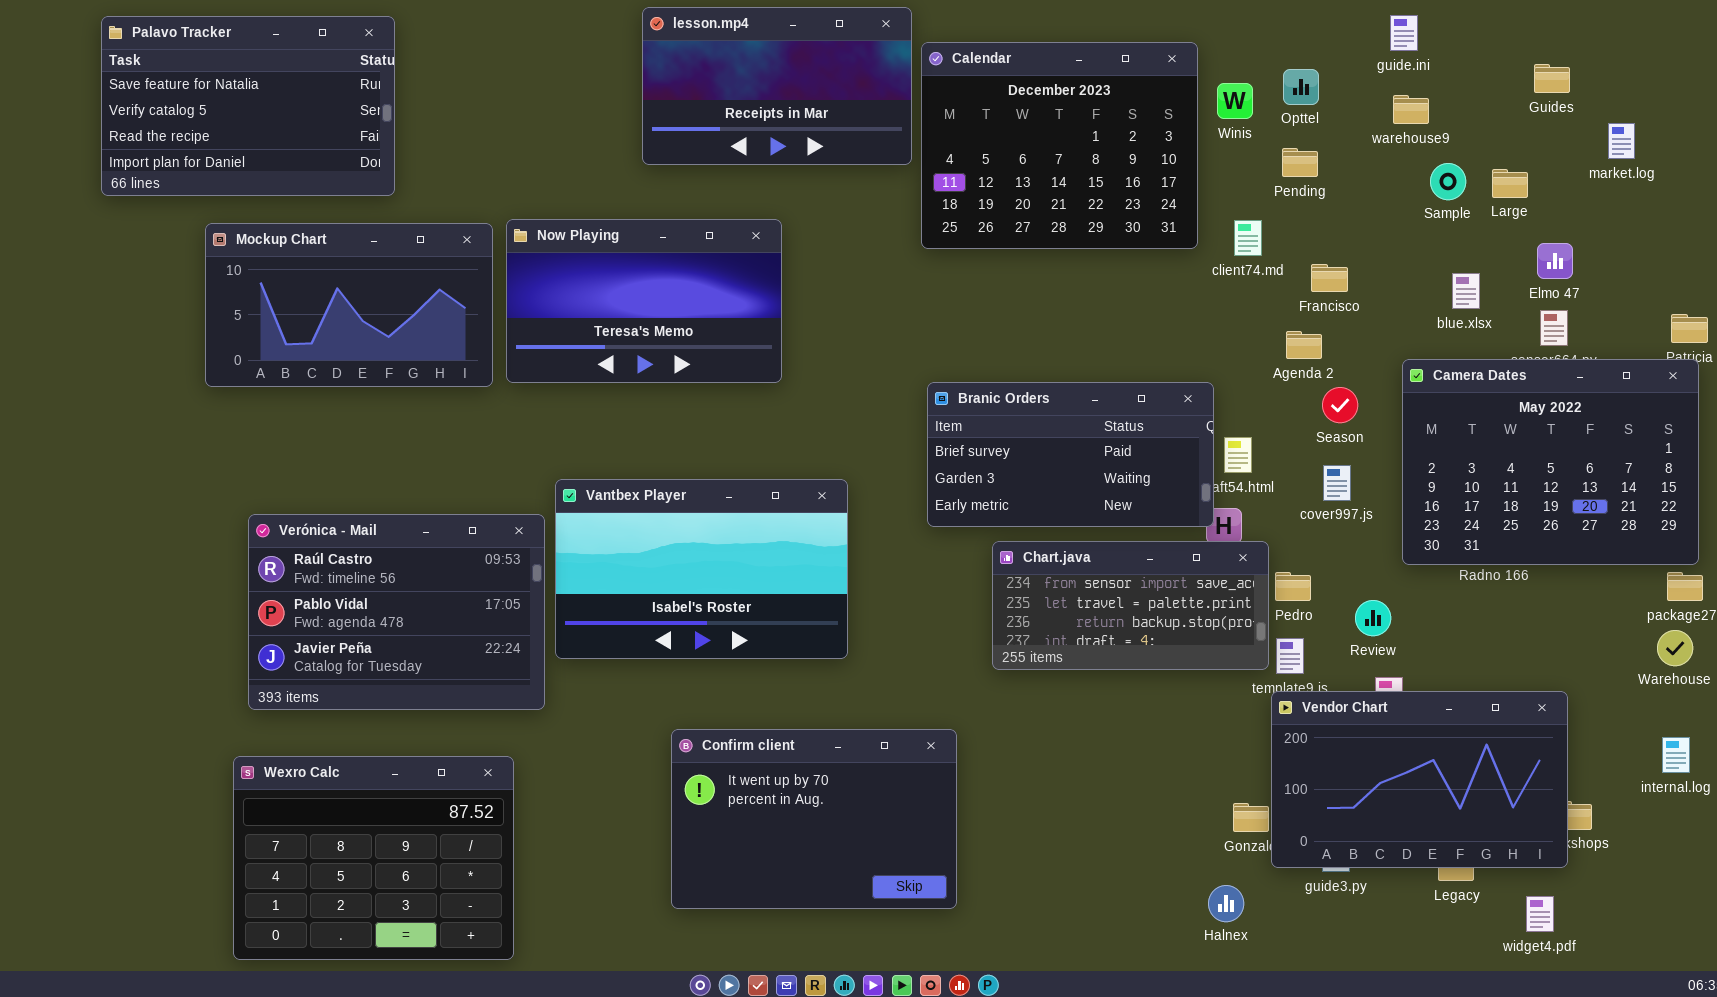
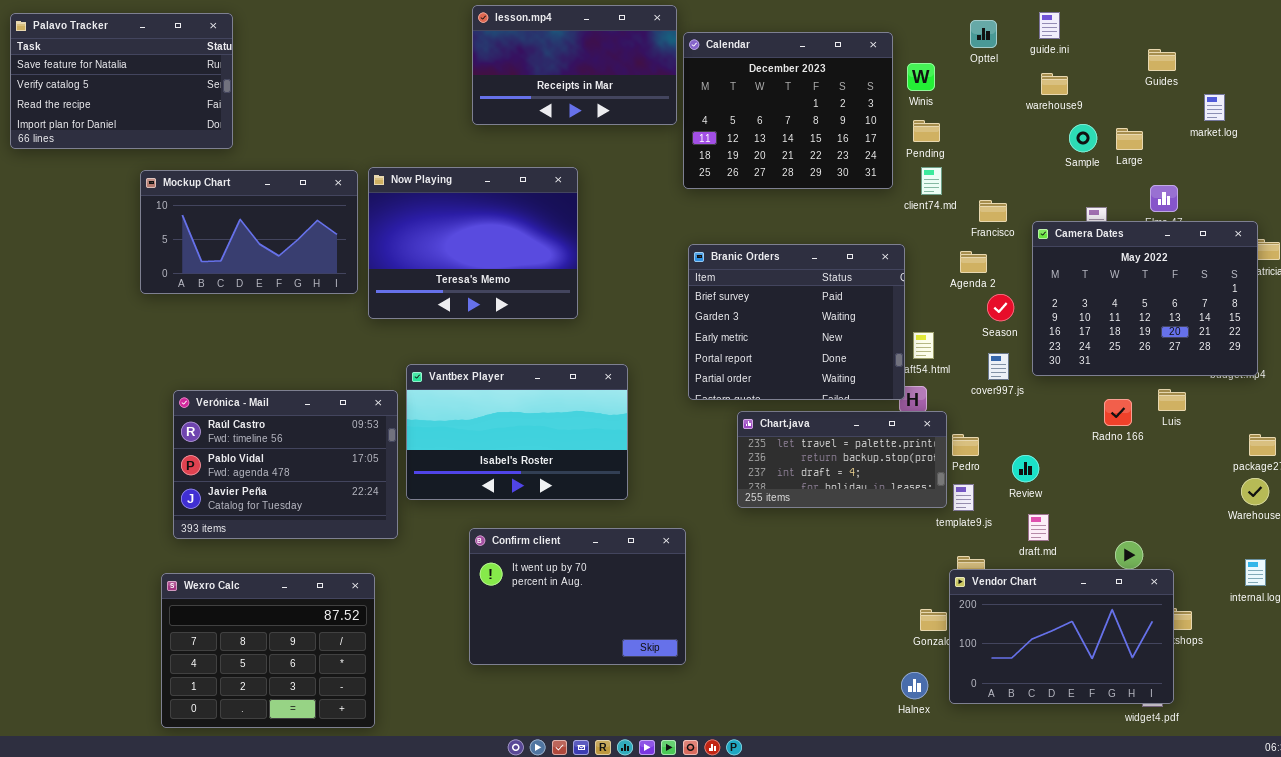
Palavo Tracker: [101,16,395,196] -> [10,13,233,149], moved
Opttel: [1283,69,1319,105] -> [970,20,997,48], moved
Pending: [1282,148,1318,177] -> [913,120,940,142], moved
Now Playing: [506,219,782,383] -> [368,167,578,319], resized
Camera Dates: [1402,359,1699,565] -> [1032,221,1258,376], moved
Branic Orders: [927,382,1214,527] -> [688,244,905,400], resized
Chart.java: [992,541,1269,670] -> [737,411,947,508], scrolled down 1 row
Vendor Chart: [1271,691,1568,868] -> [949,569,1174,704], moved
Confirm client: [671,729,957,909] -> [469,528,686,665], moved

